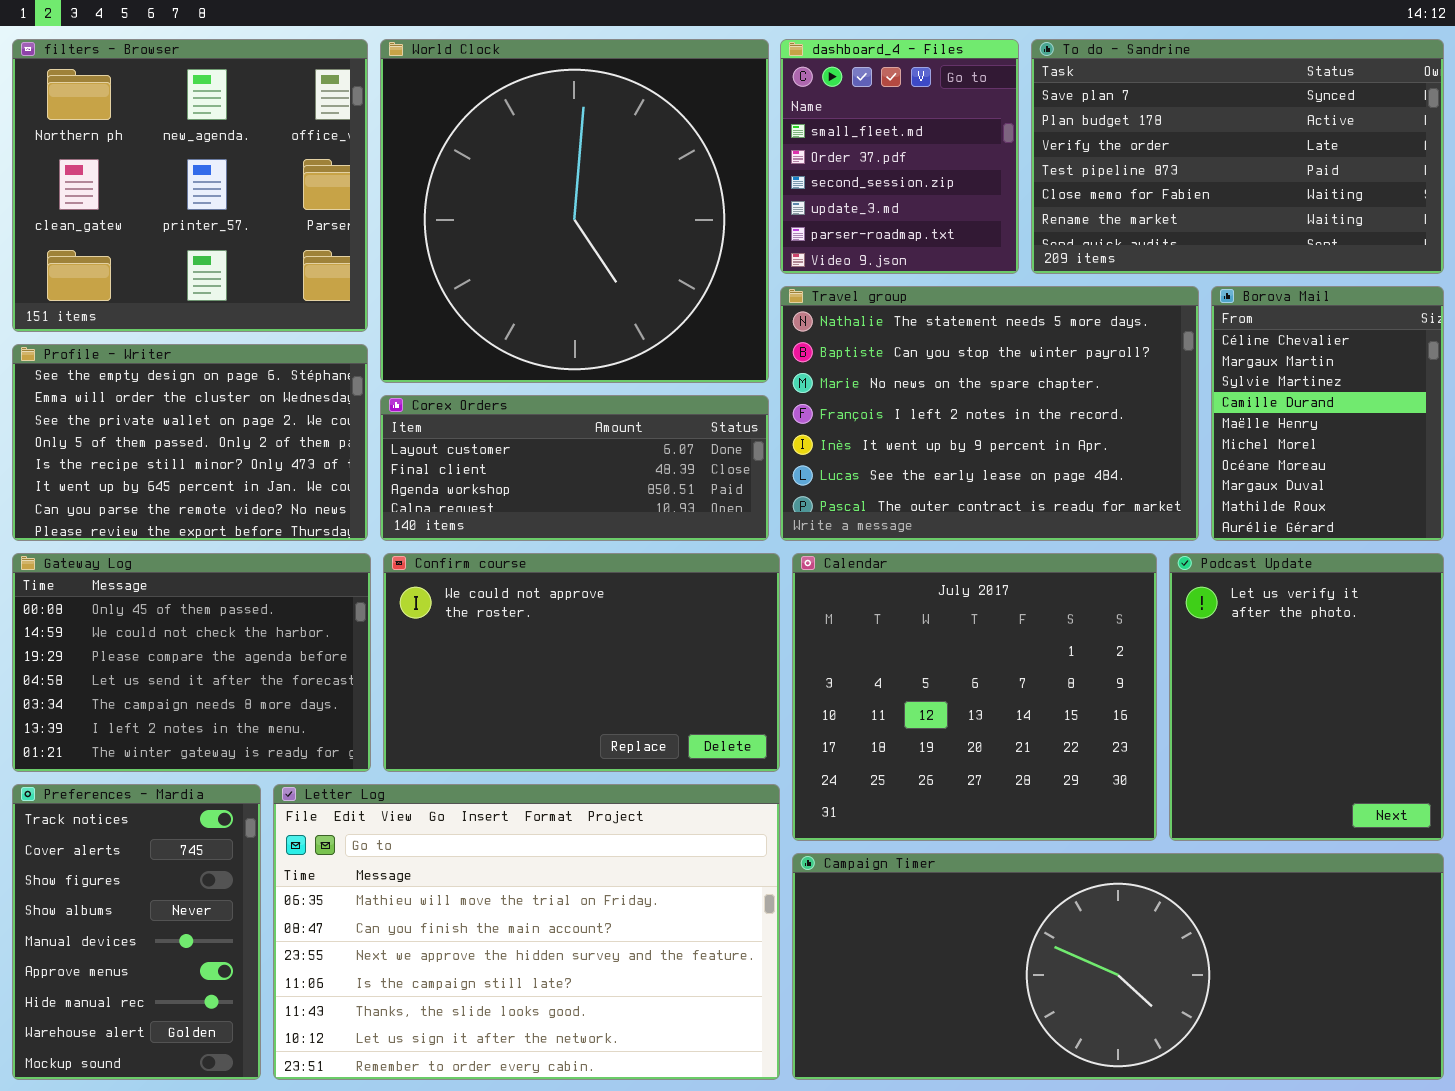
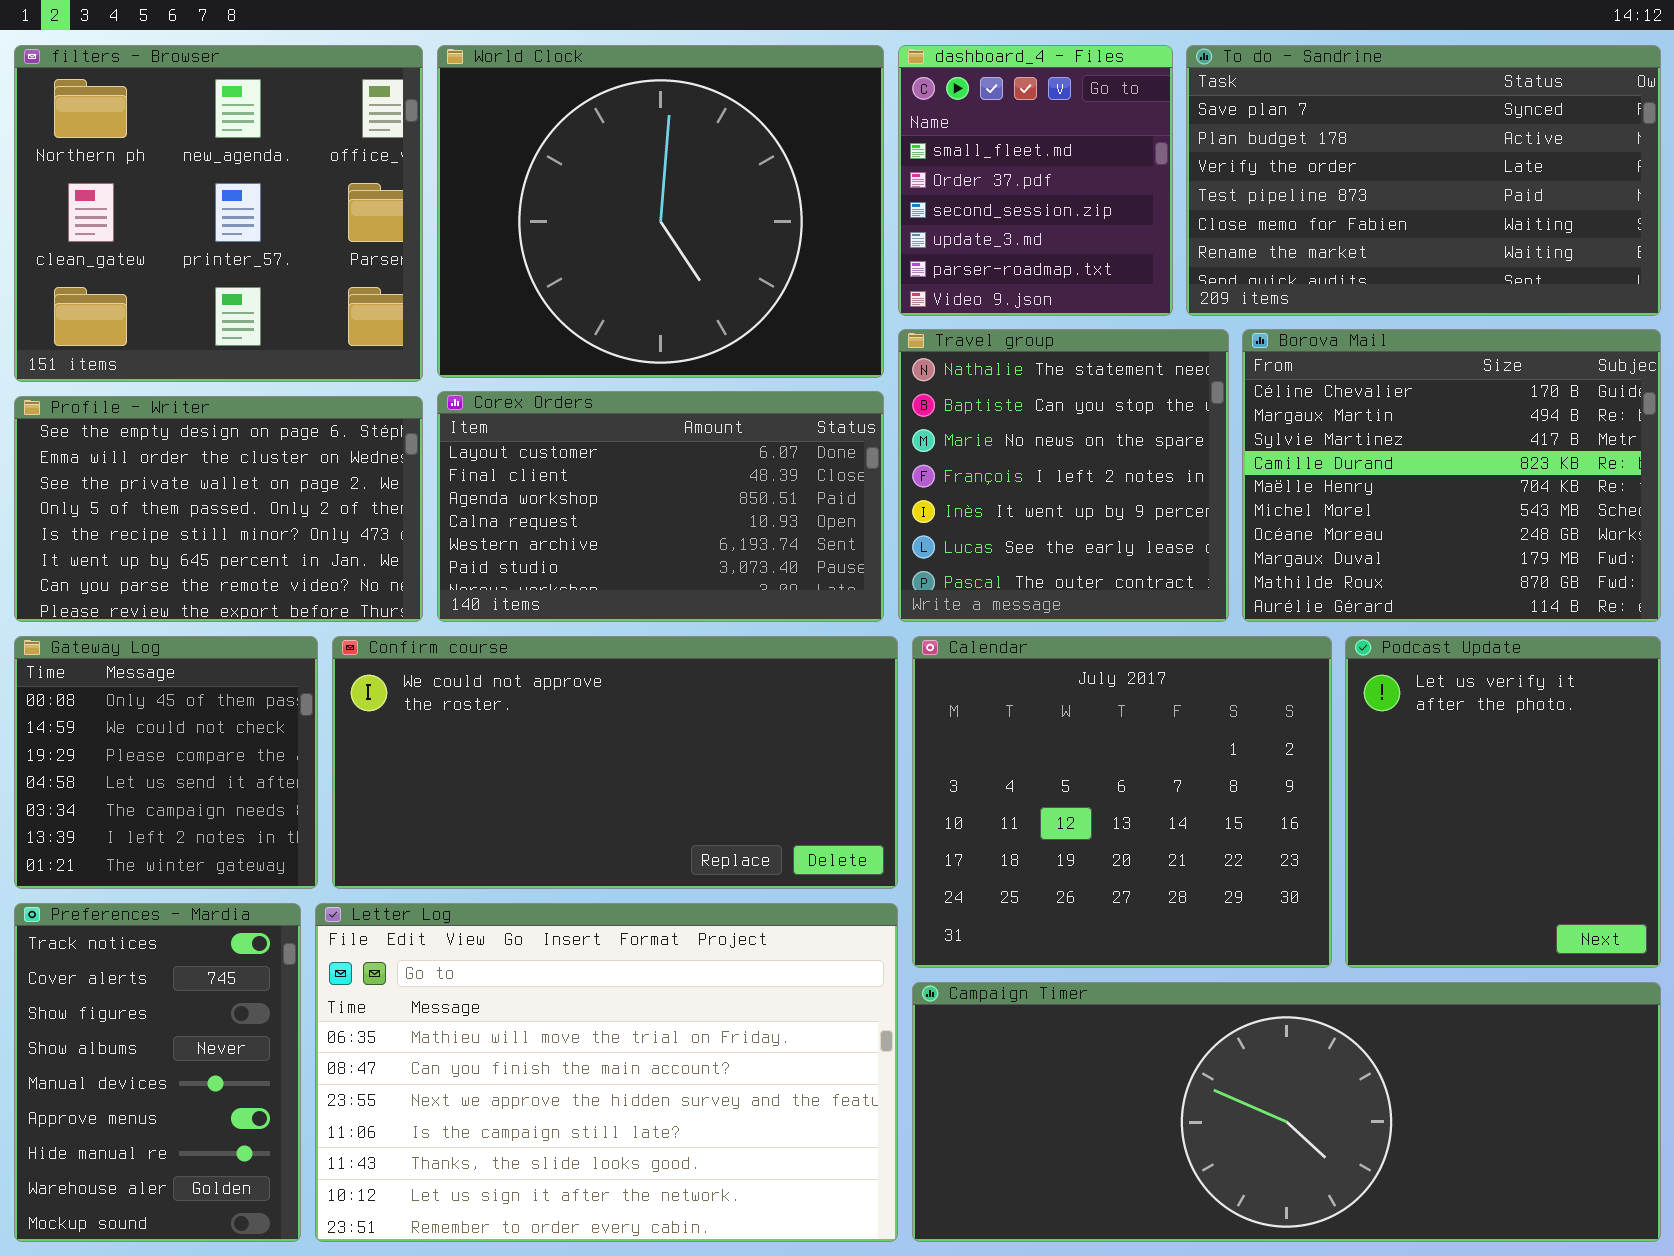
World Clock: [380,39,769,383] -> [437,45,884,378], resized
Travel group: [780,286,1199,541] -> [898,329,1229,622], resized
Borova Mail: [1211,286,1444,541] -> [1242,329,1661,622], resized
Corex Orders: [380,395,769,541] -> [437,391,884,622], resized
Gateway Log: [12,553,371,772] -> [14,636,318,889], resized
Confirm course: [383,553,780,772] -> [332,636,898,889], resized

